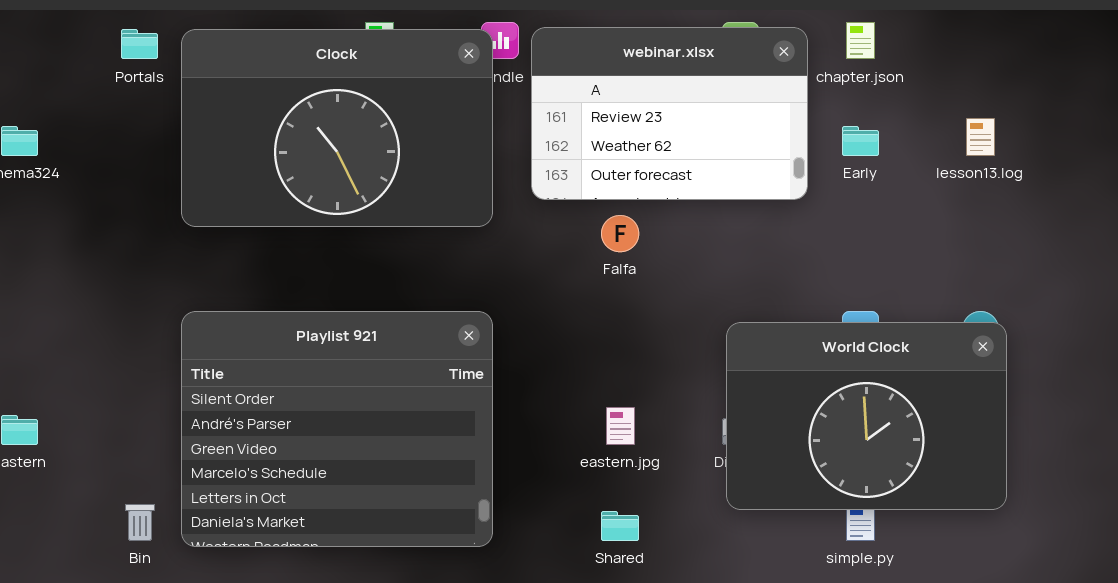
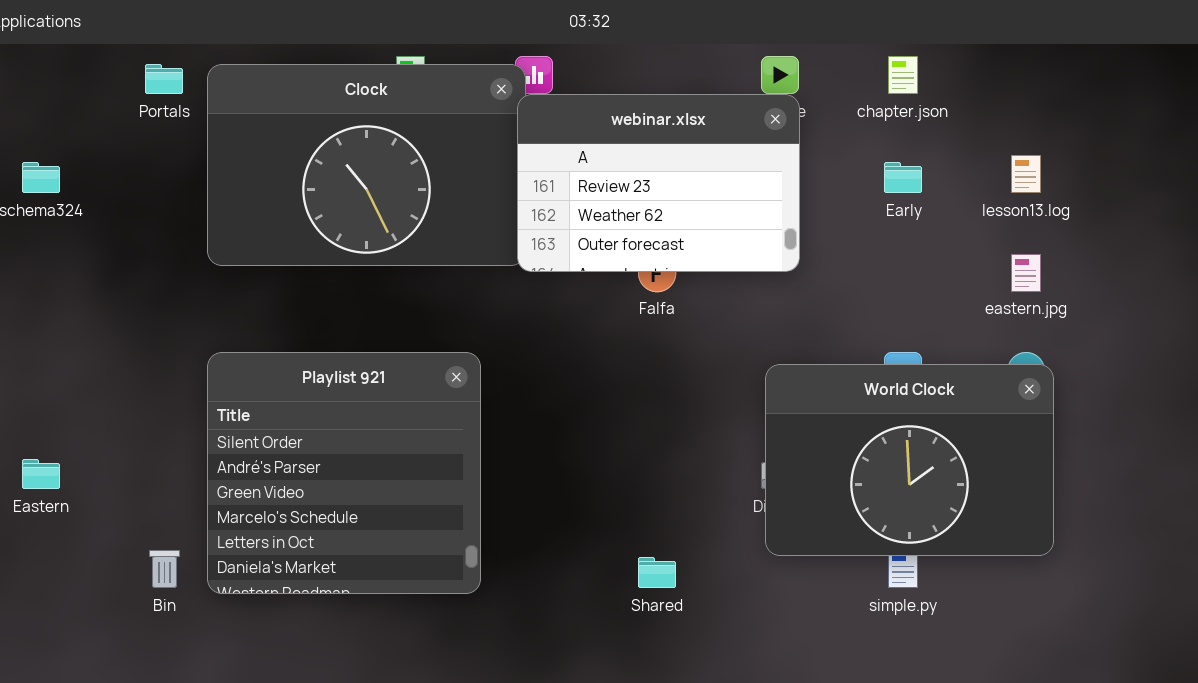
webinar.xlsx: [531,27,808,200] -> [517,94,800,272], moved
Playlist 921: [181,311,493,547] -> [207,352,481,594], resized
eastern.jpg: [606,407,635,445] -> [1011,254,1041,292], moved

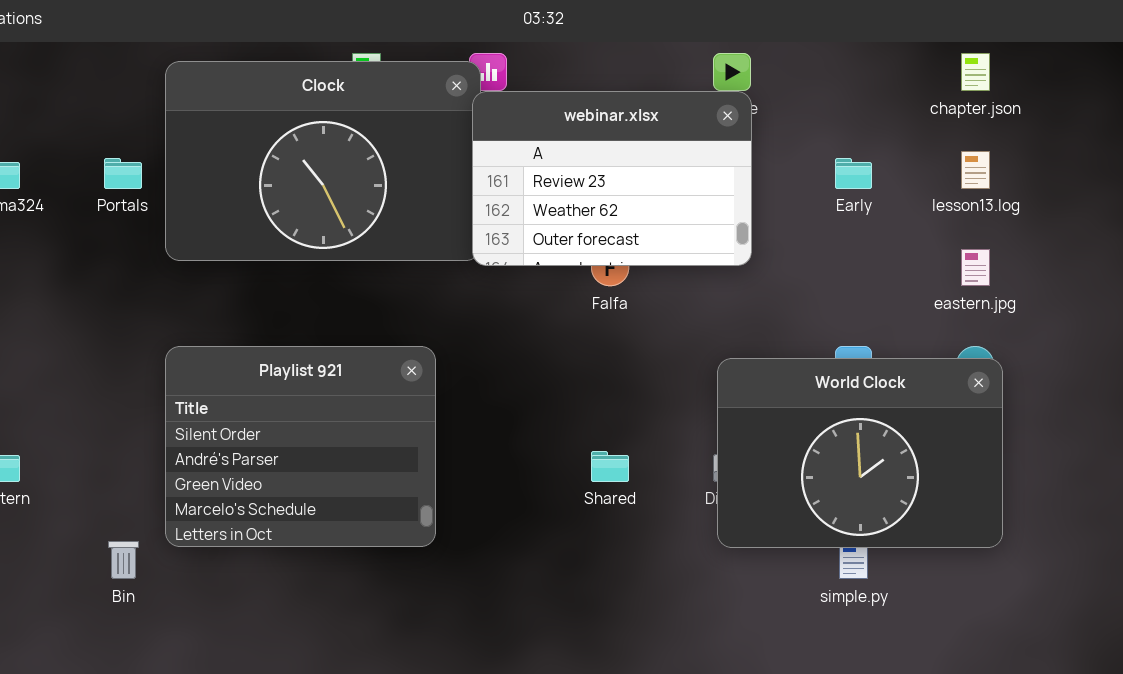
chapter.json: [888,56,918,94] -> [961,53,990,91], moved
Portals: [145,64,183,94] -> [104,158,142,189], moved
Playlist 921: [207,352,481,594] -> [165,346,436,547], resized
Shared: [638,557,676,588] -> [591,451,629,482], moved

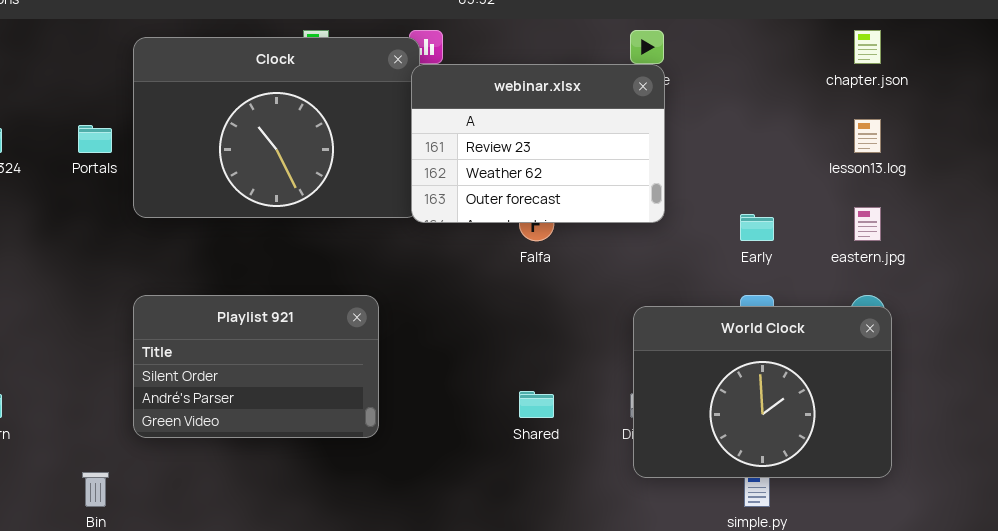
Early: [835,158,872,189] -> [740,214,774,241], moved
Playlist 921: [165,346,436,547] -> [133,295,379,438], resized

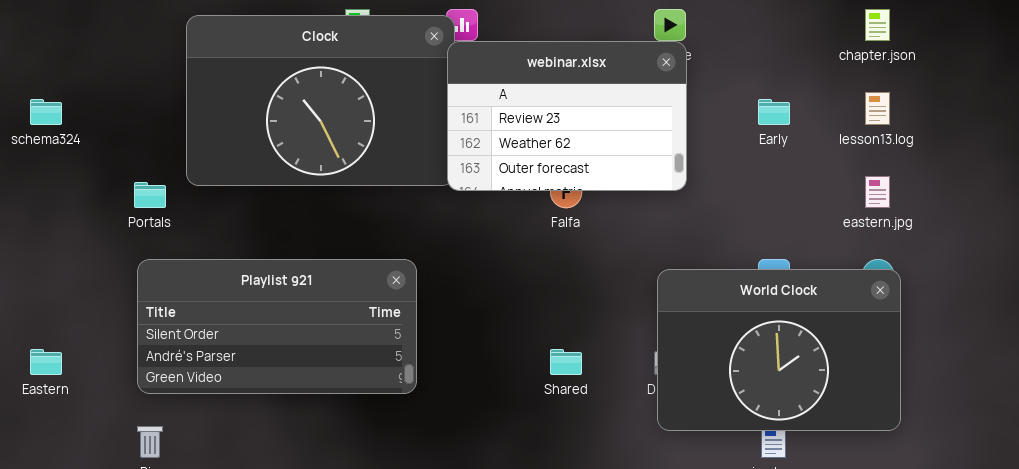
Portals: [78,125,112,153] -> [134,182,166,208], moved
Early: [740,214,774,241] -> [758,99,790,125], moved
Playlist 921: [133,295,379,438] -> [137,259,417,394], resized

